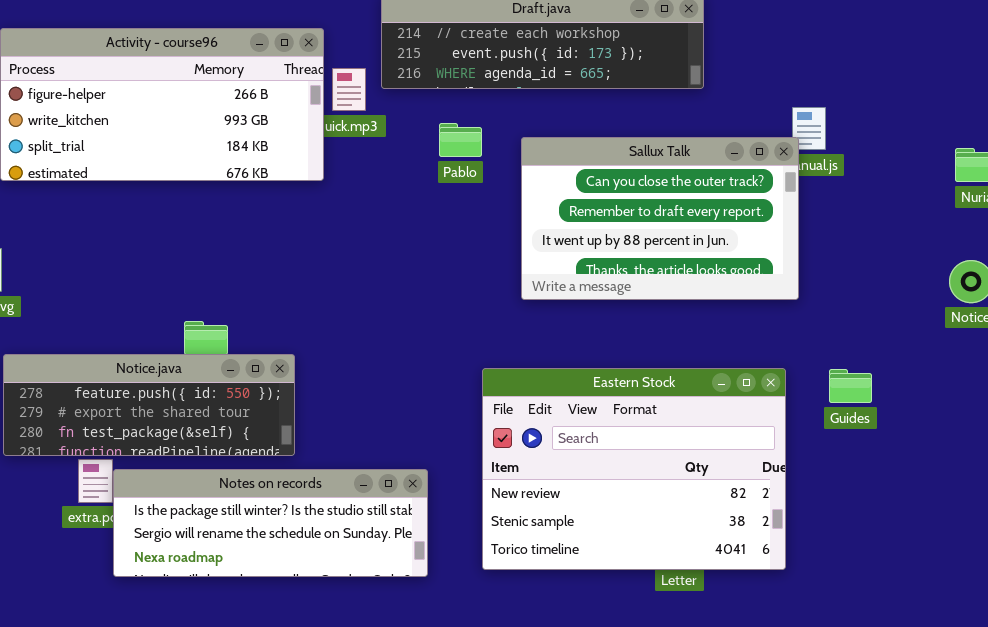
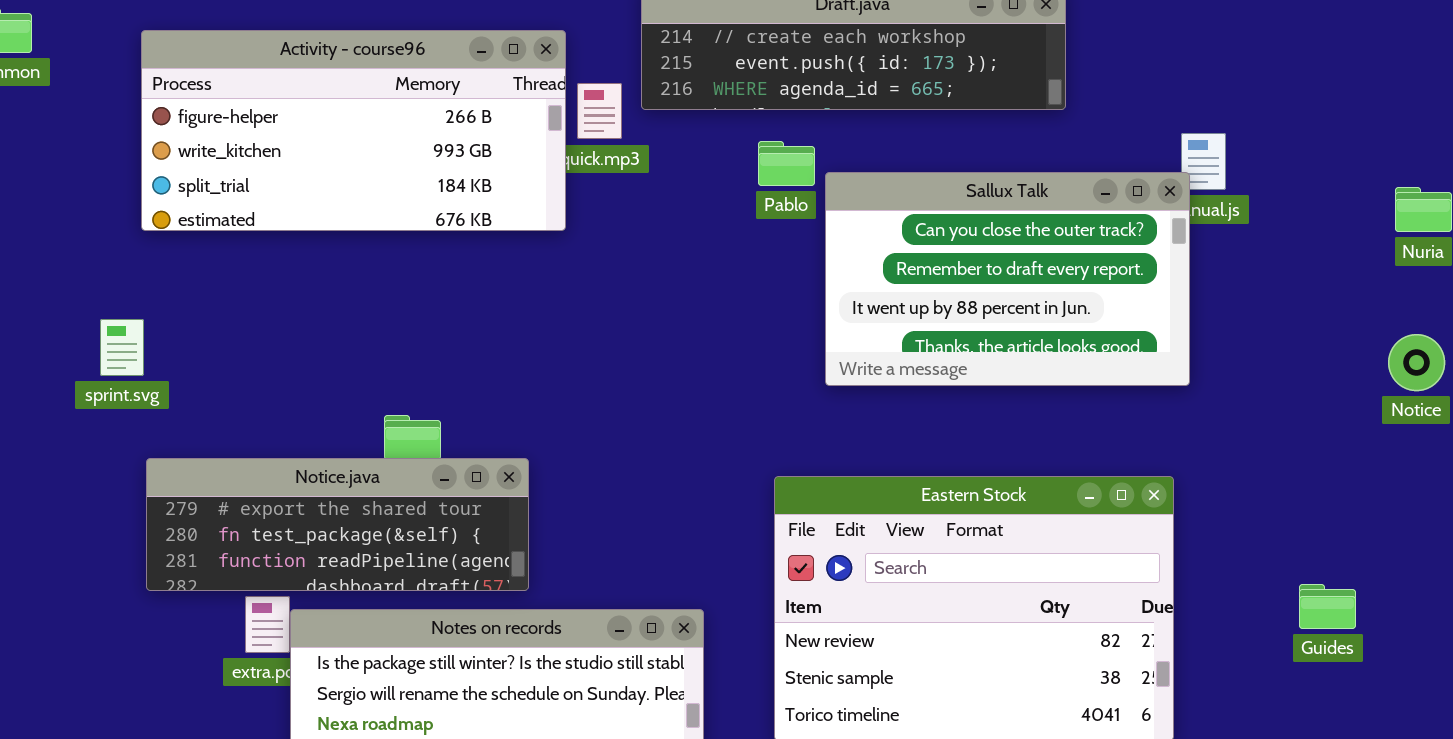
Pablo: [439,123,482,157] -> [758,141,815,186], moved
Notice.java: [3,354,295,456] -> [146,458,529,591], scrolled down 1 row
Guides: [829,369,872,403] -> [1299,584,1356,629], moved

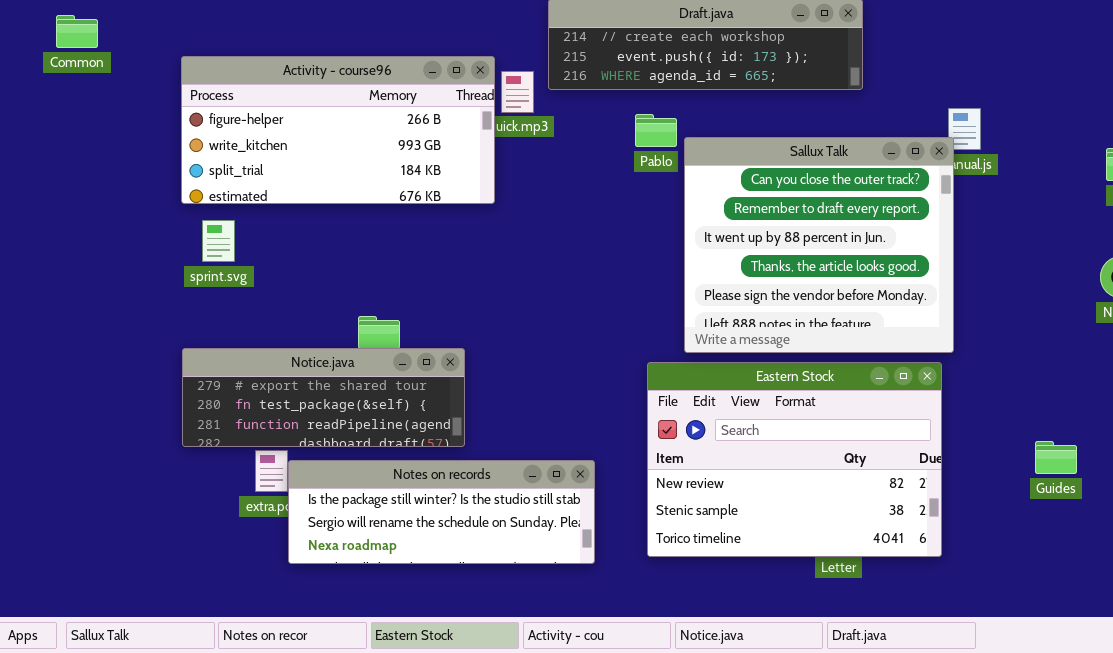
Activity - course96: [141,30,566,231] -> [181,56,495,204], moved
Sallux Talk: [825,172,1190,386] -> [684,137,954,353], resized
sprint.svg: [100,319,144,376] -> [202,220,235,262], moved

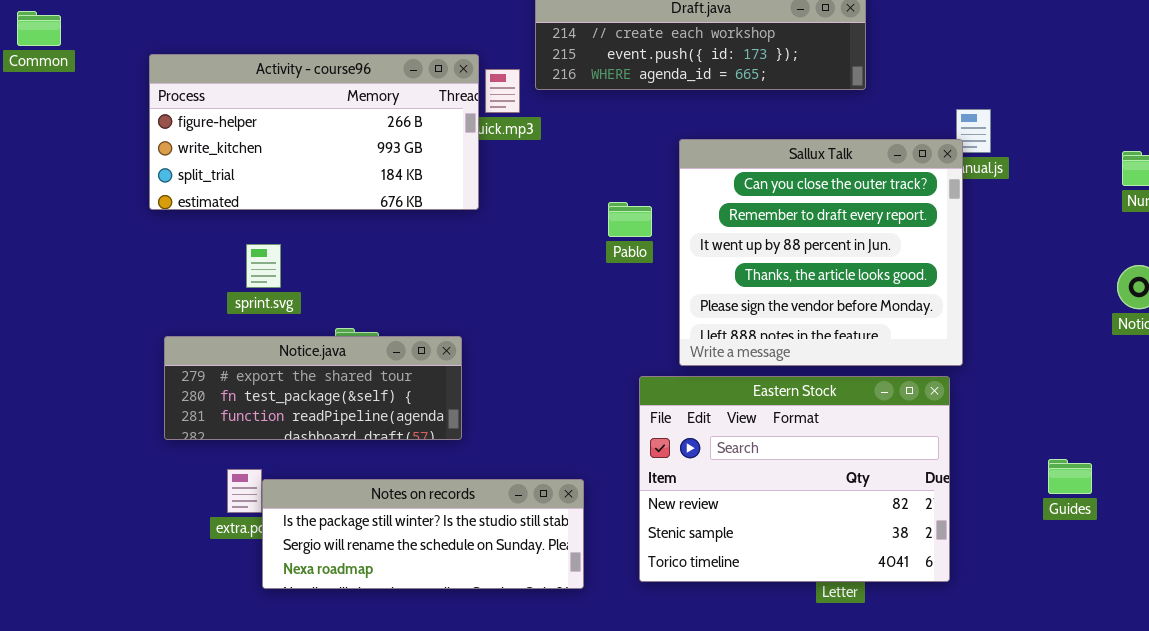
Pablo: [635,114,677,147] -> [608,202,652,237], moved
sprint.svg: [202,220,235,262] -> [246,244,281,288], moved
Notice.java: [182,348,465,447] -> [164,336,462,440], moved

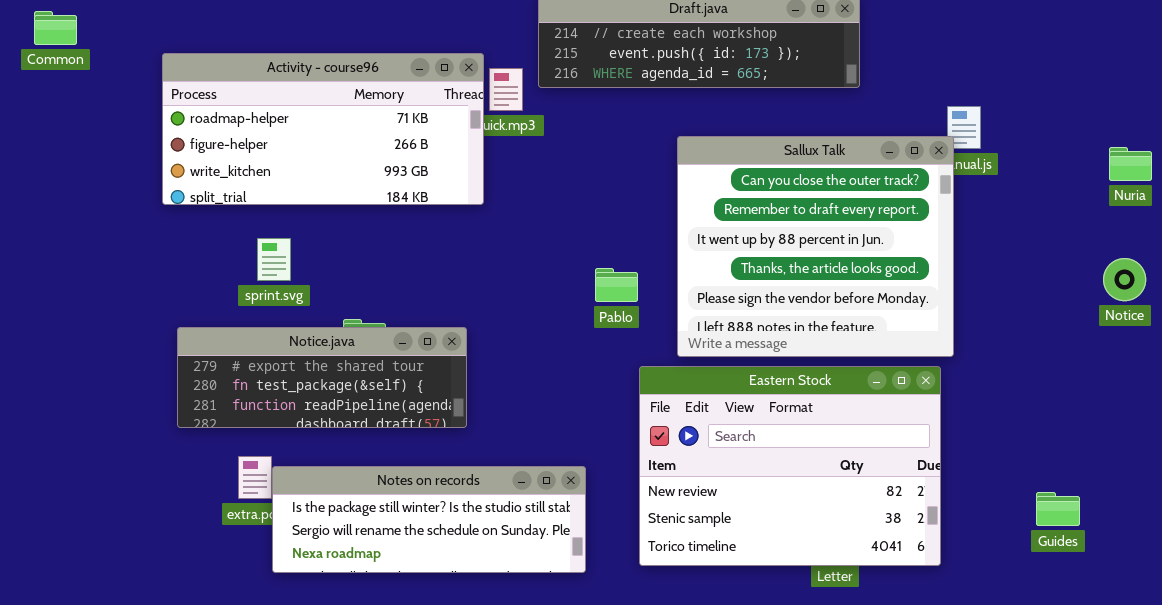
Activity - course96: [149,54,479,210] -> [162,53,484,205], scrolled up 1 row
Pablo: [608,202,652,237] -> [595,268,638,302], moved
Guides: [1048,459,1092,494] -> [1036,492,1080,526], moved

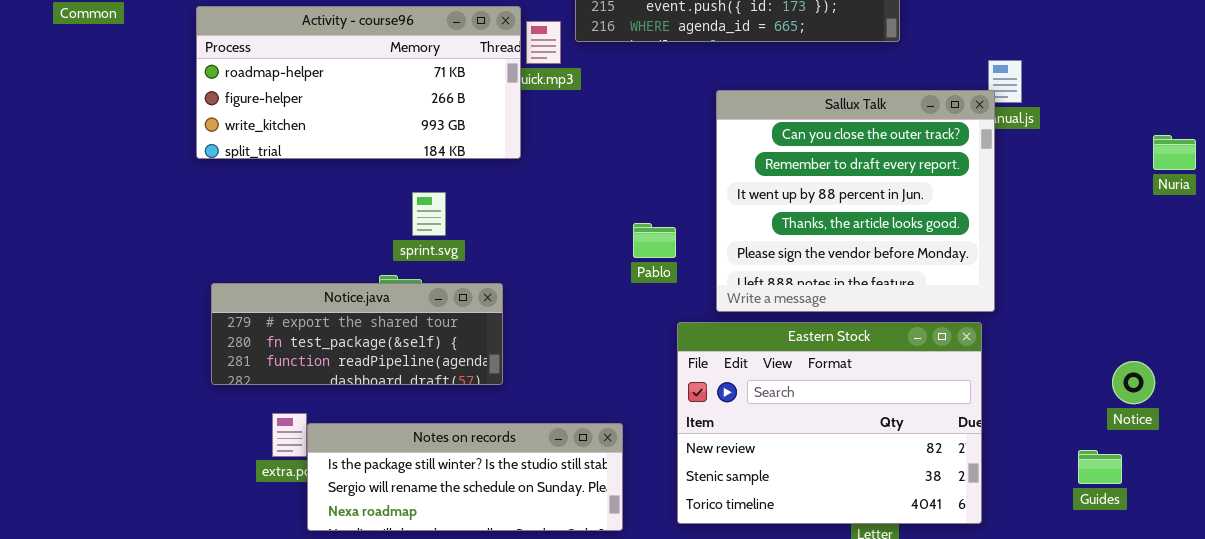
Nuria: [1109,147,1152,181] -> [1153,135,1196,170], moved
sprint.svg: [257,238,291,281] -> [412,192,446,236], moved
Notice: [1103,258,1146,301] -> [1112,361,1155,404], moved

